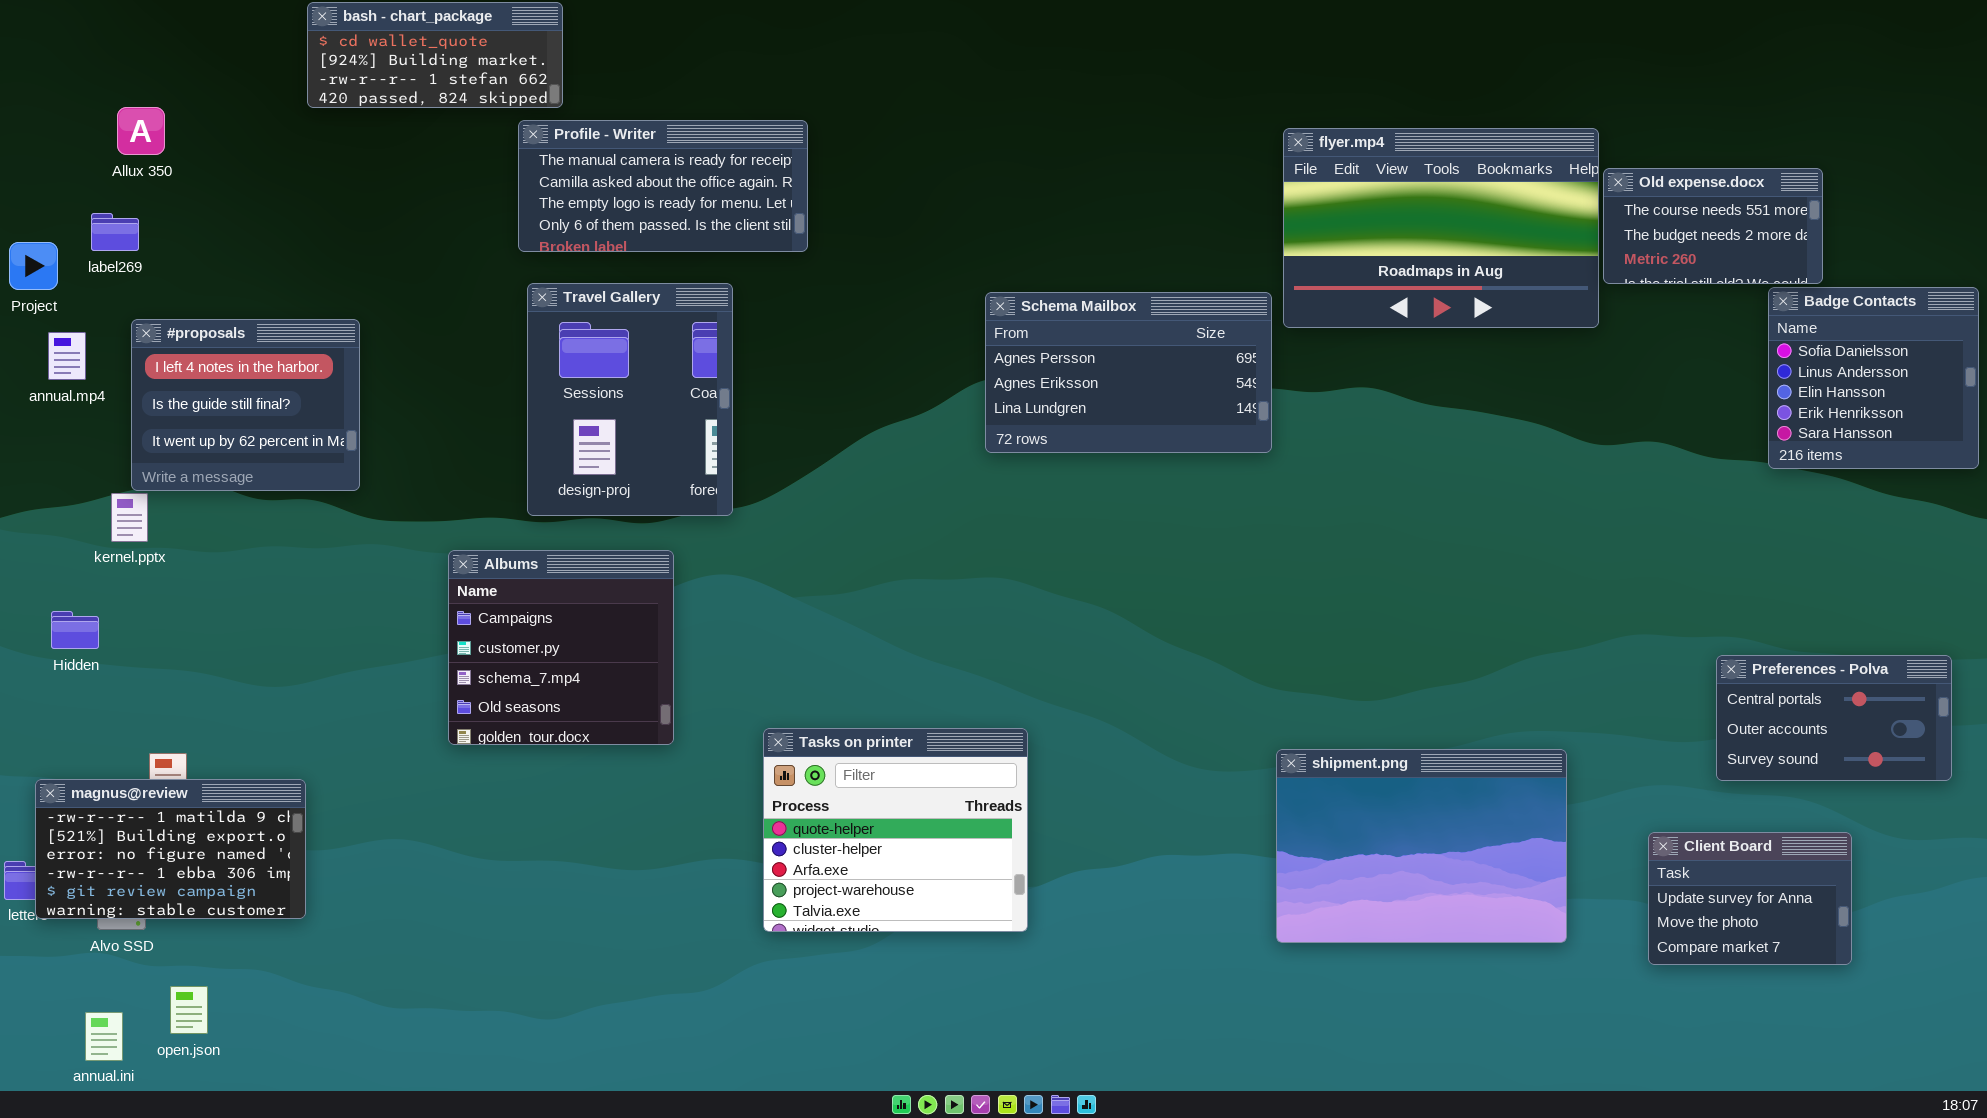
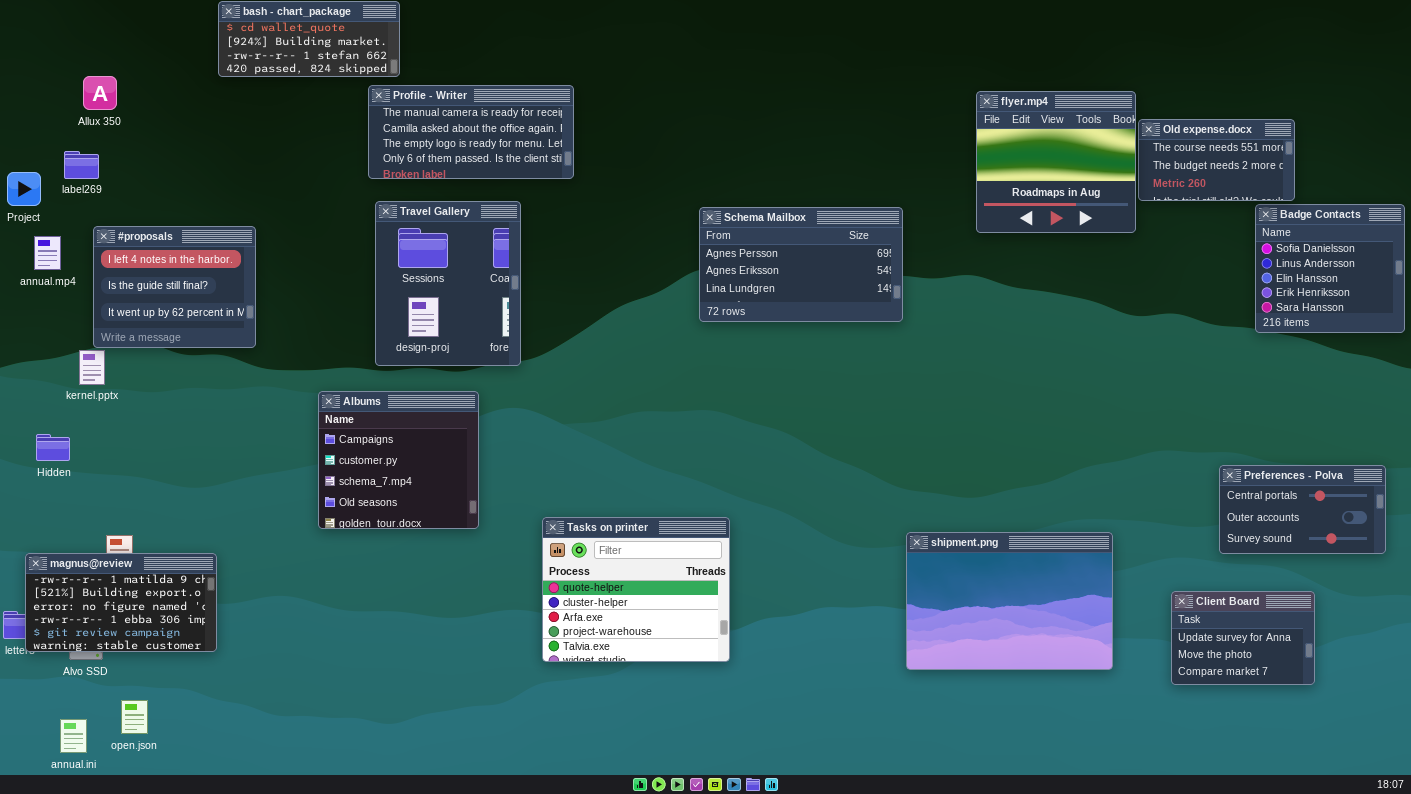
flyer.mp4: [1283,128,1599,328] -> [976,91,1136,233], resized

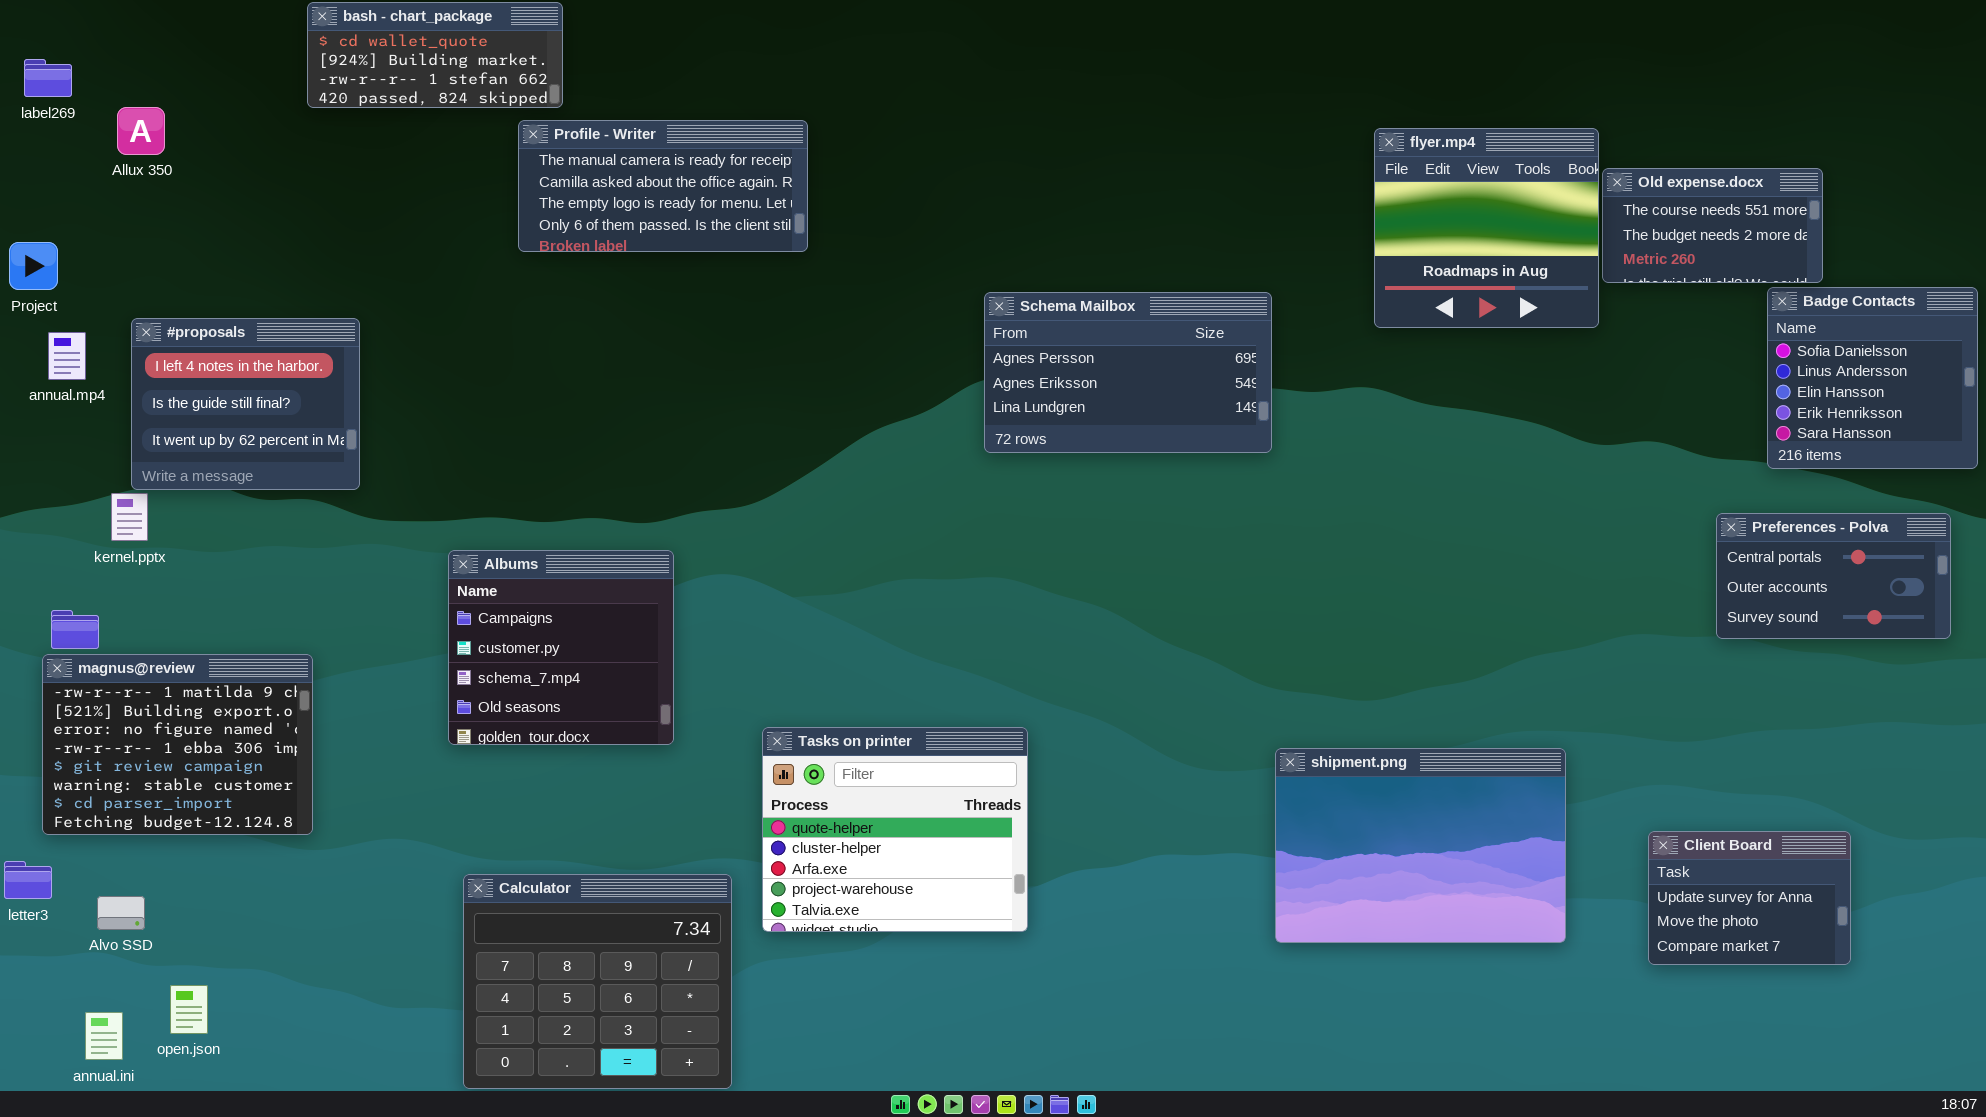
label269: [64,151,99,179] -> [24,59,72,97], moved
Travel Gallery: [375,201,521,366] -> none, closed
Preferences - Polva: [1219,465,1386,554] -> [1716,513,1951,639], moved
magnus@review: [25,553,217,652] -> [42,654,313,835], moved, resized
Calculator: none -> [463,874,732,1089], opened

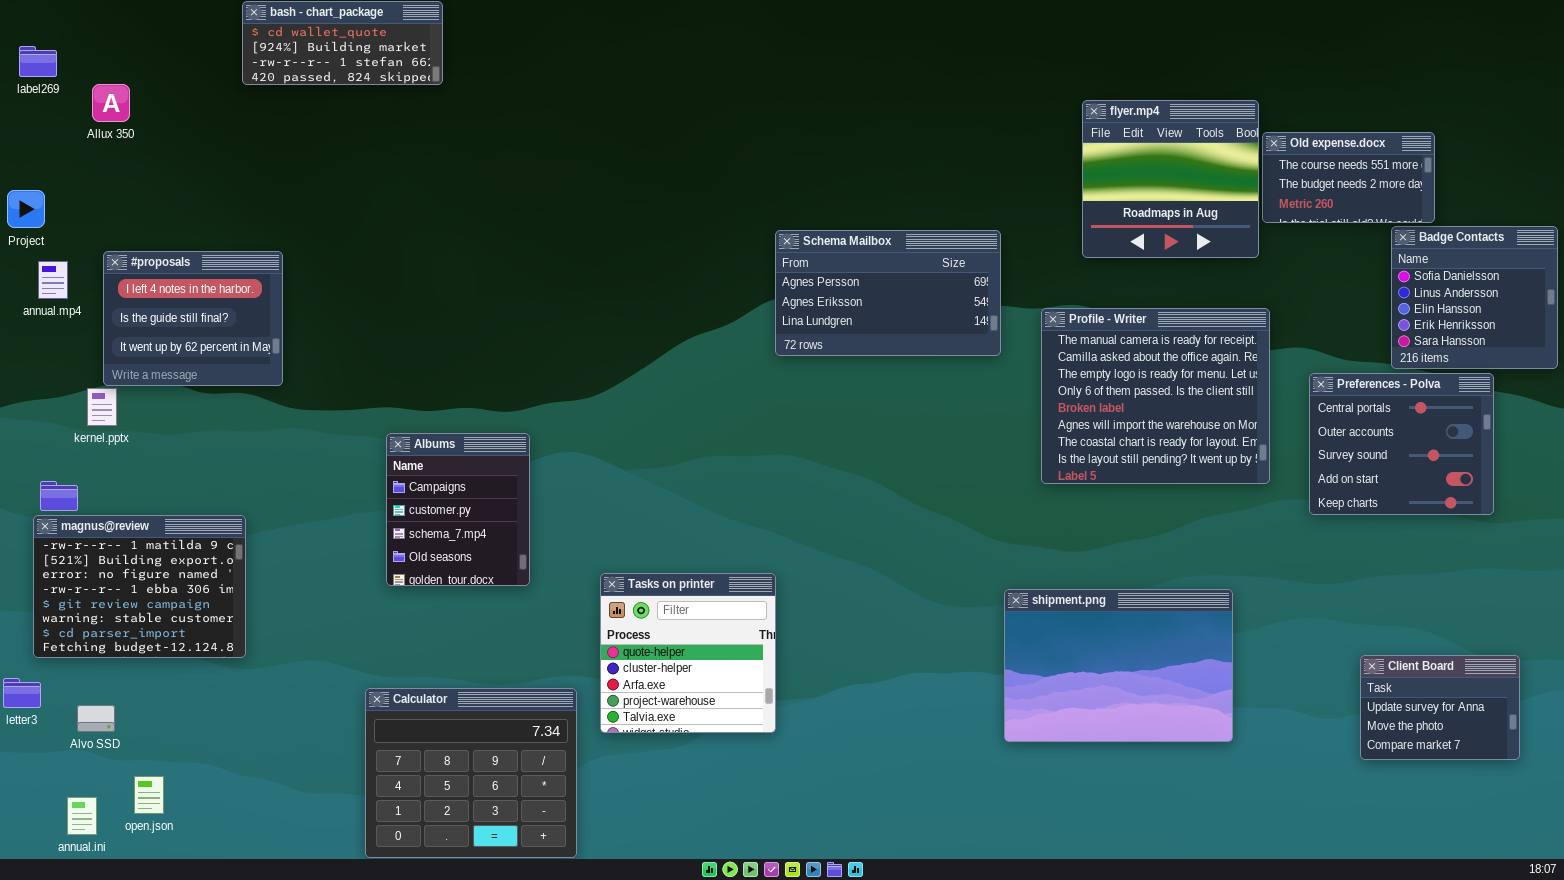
Profile - Writer: [518,120,808,252] -> [1041,308,1270,484], moved, resized
Preferences - Polva: [1716,513,1951,639] -> [1309,373,1494,515], moved, resized
Albums: [448,550,674,745] -> [386,433,530,586], resized
Tasks on printer: [762,727,1028,932] -> [600,573,776,733], resized
Client Board: [1648,831,1851,965] -> [1360,655,1520,760], moved

